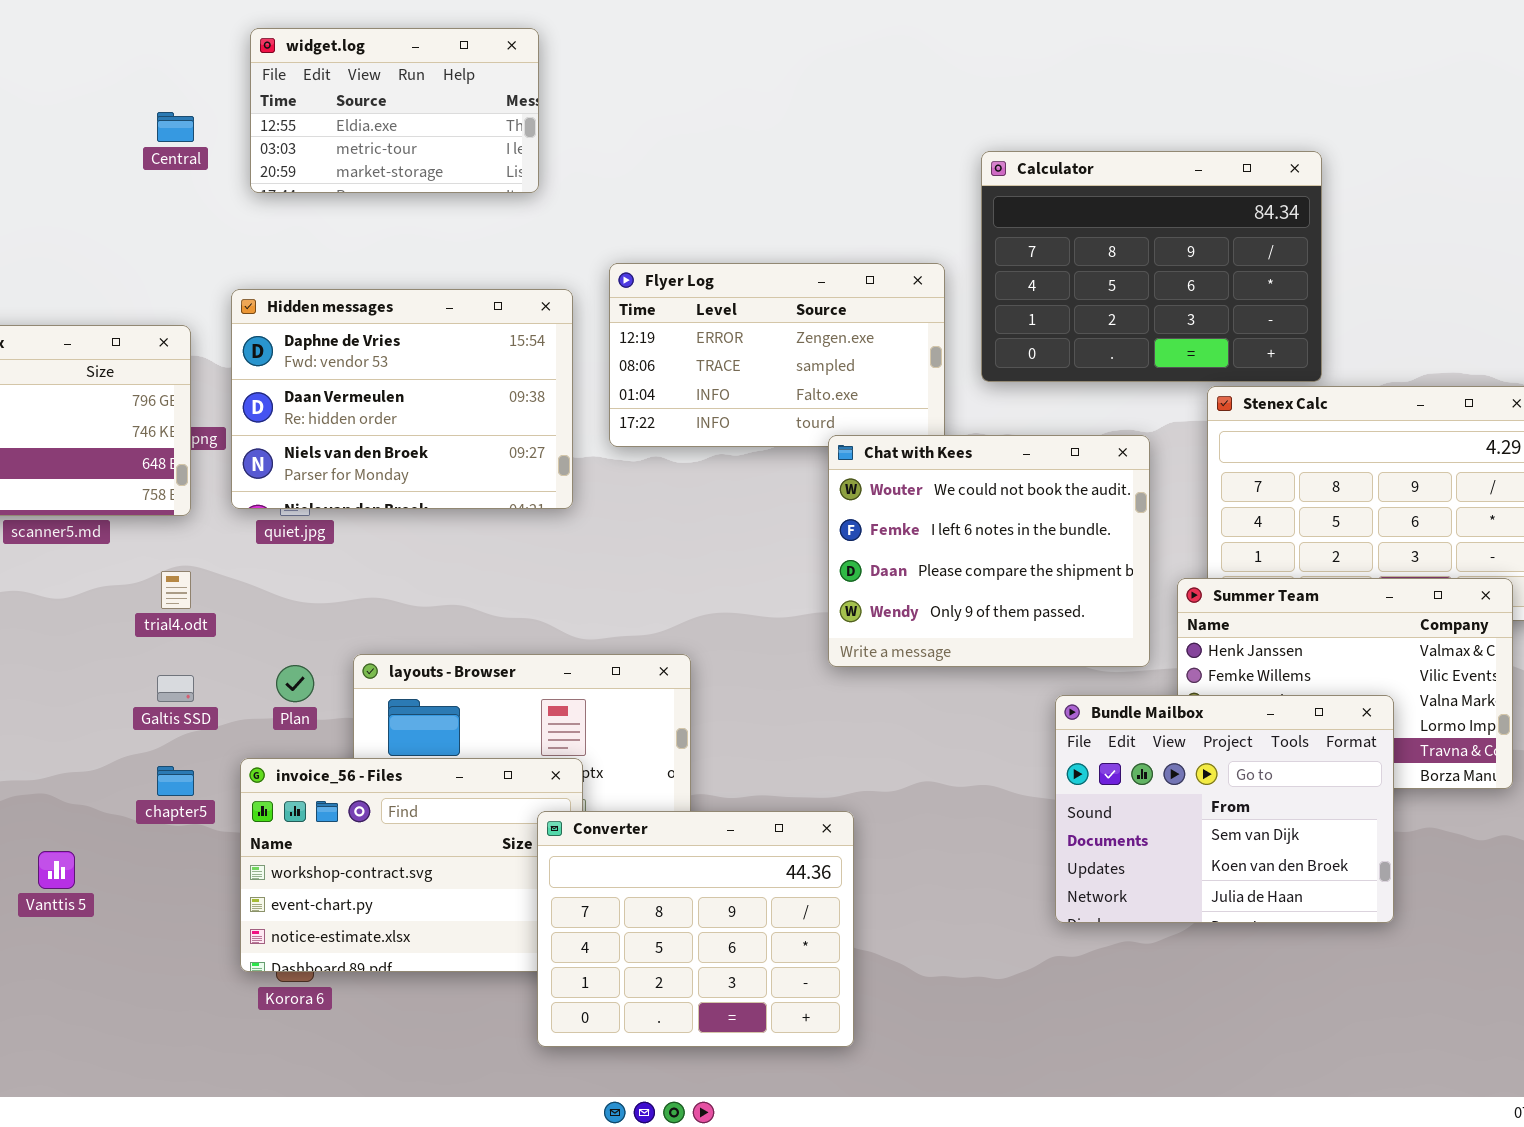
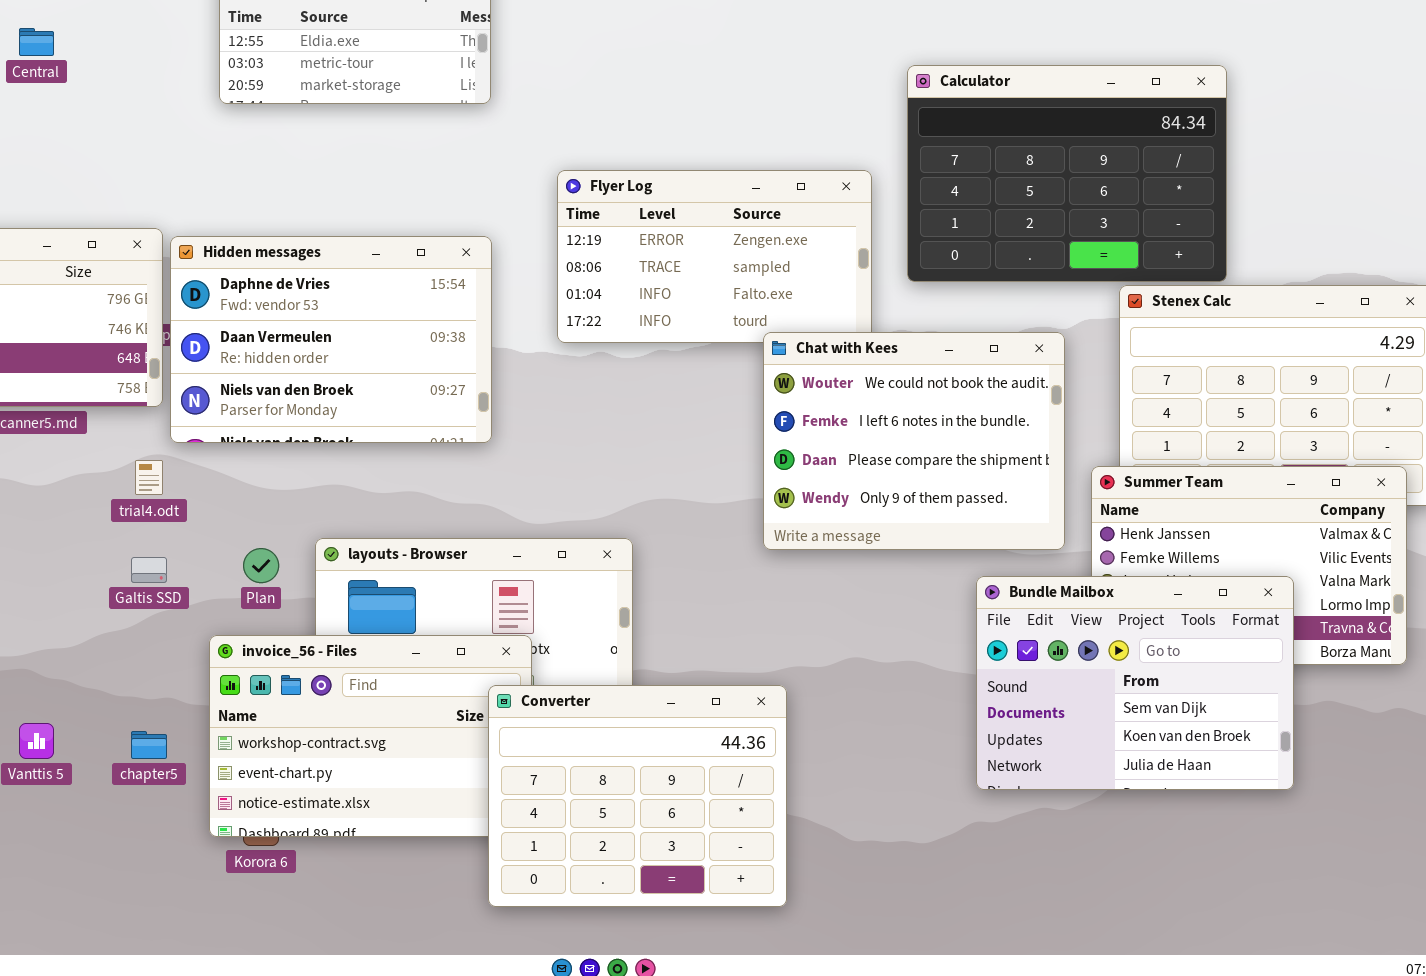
Central: [157,112,194,142] -> [19,28,54,56], moved
Hidden messages: [231,289,573,509] -> [170,236,492,443], moved
chapter5: [157,766,194,796] -> [131,731,167,759], moved

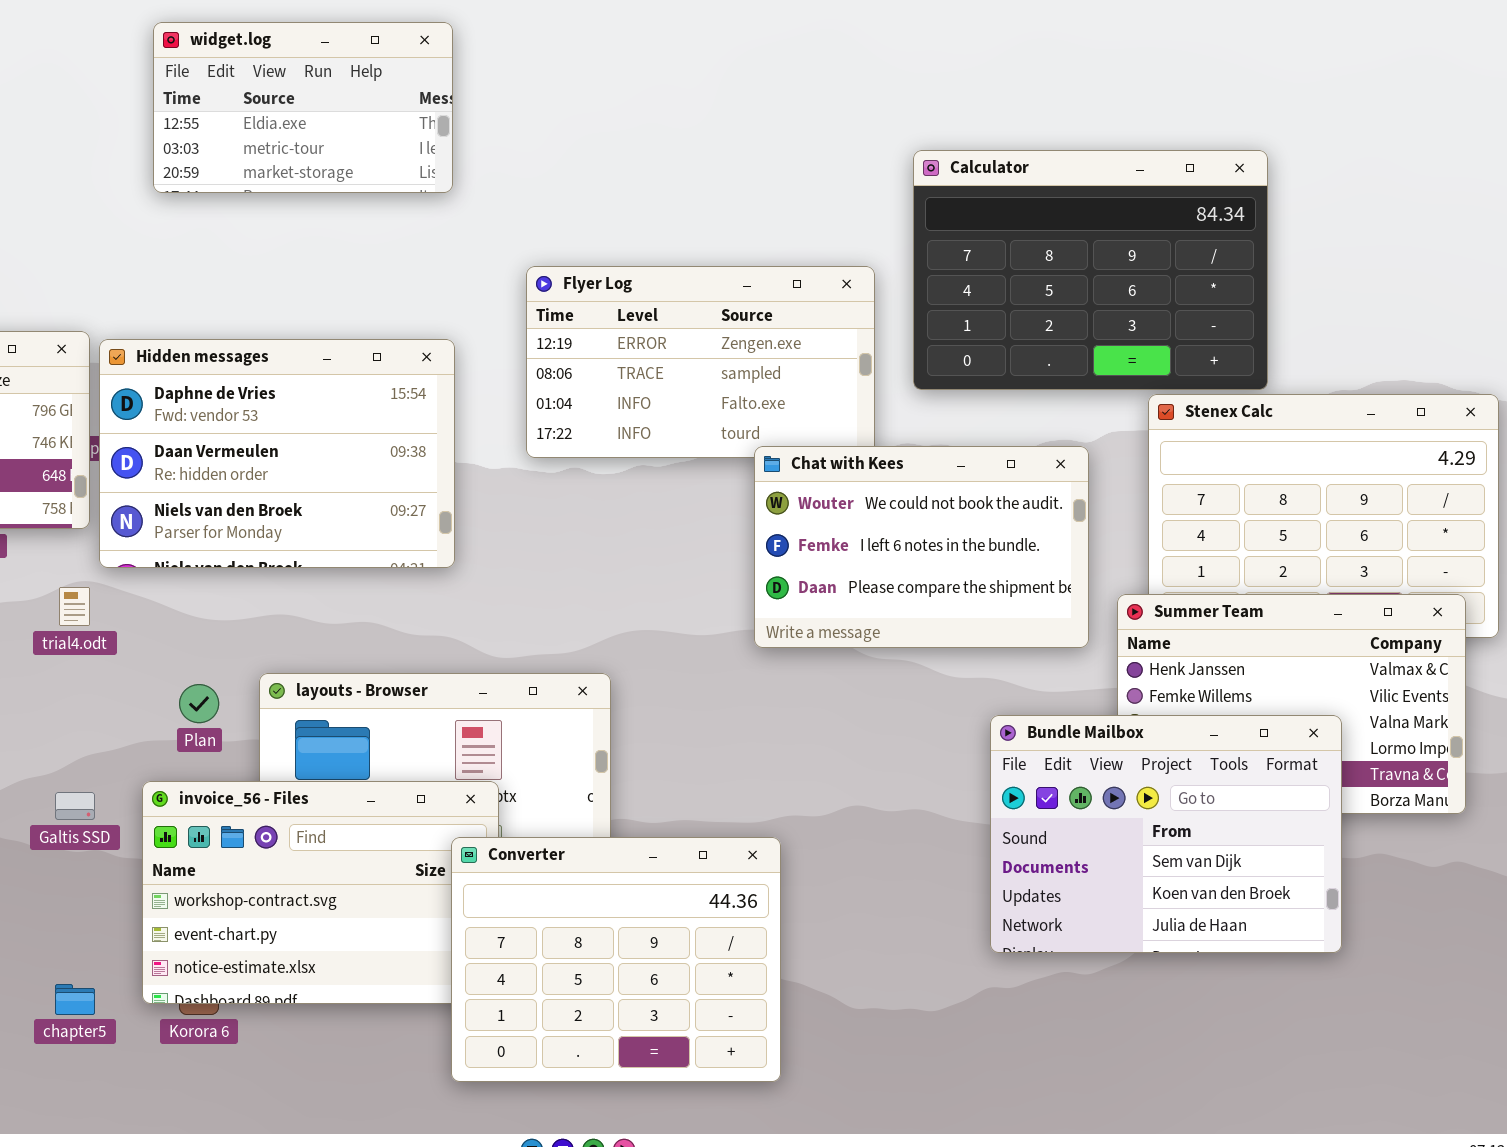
Chat with Kees: [763,332,1065,550] -> [754,446,1089,648], resized
Galtis SSD: [131,557,167,583] -> [55,792,95,820], moved
chapter5: [131,731,167,759] -> [55,984,95,1015], moved

